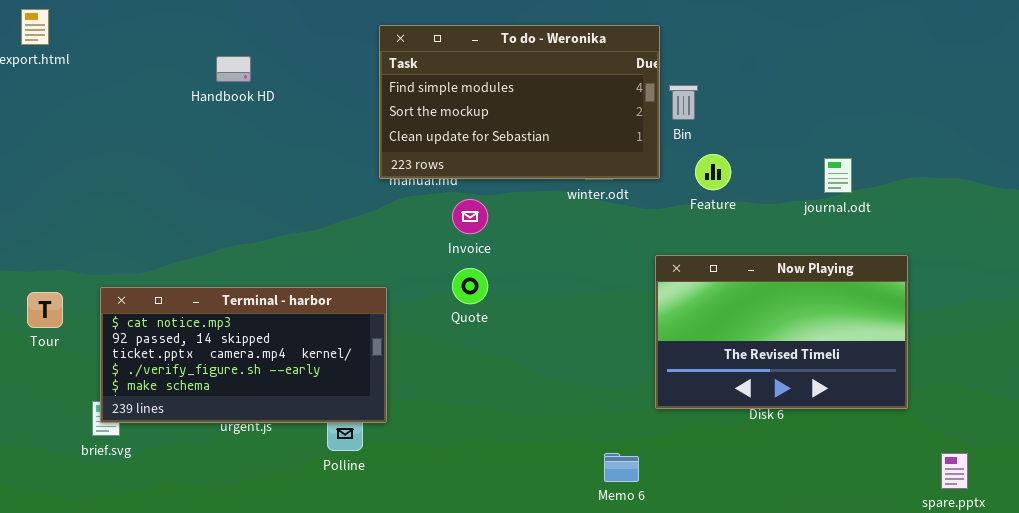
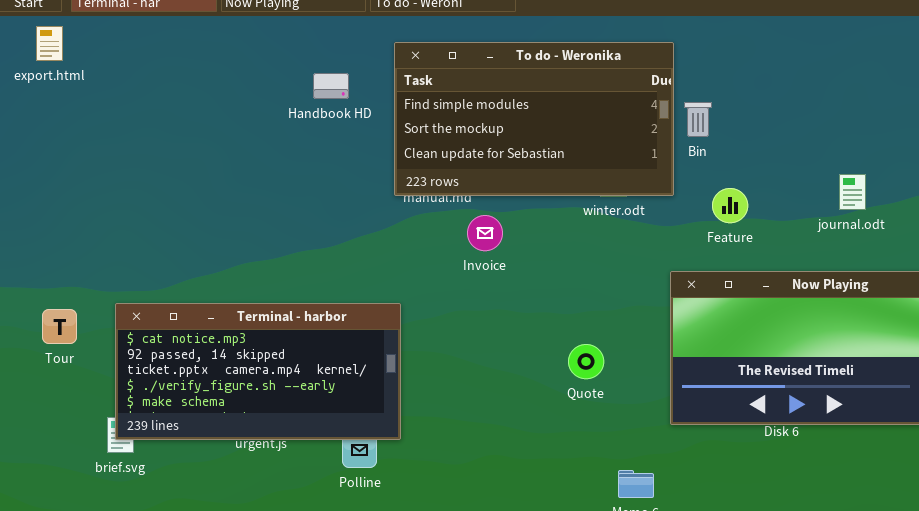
Handbook HD: [216,56,251,82] -> [313,73,349,99], moved
Feature: [695,154,731,190] -> [712,188,748,223], moved
Quote: [452,268,488,304] -> [568,344,604,379], moved

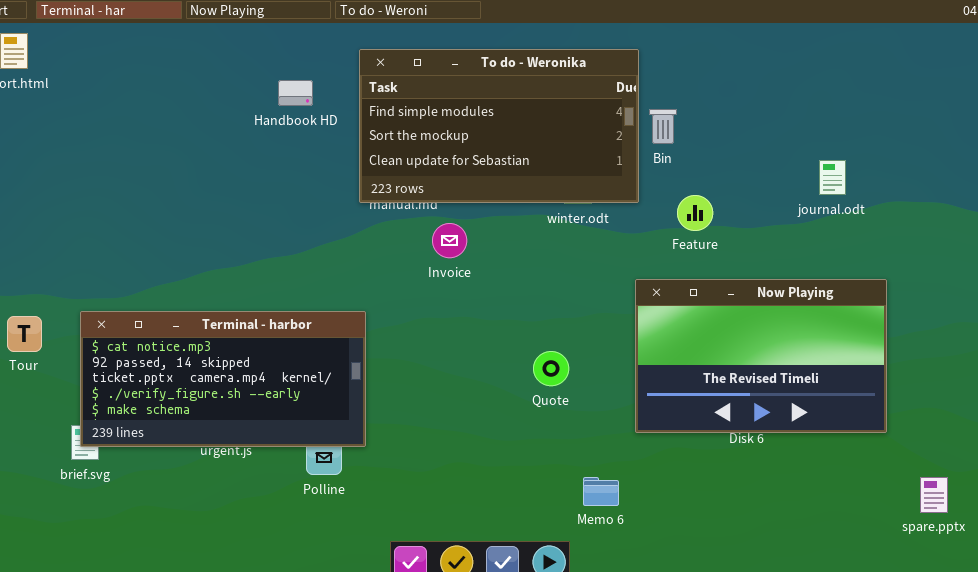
journal.odt: [839,174,866,210] -> [819,160,846,195], moved

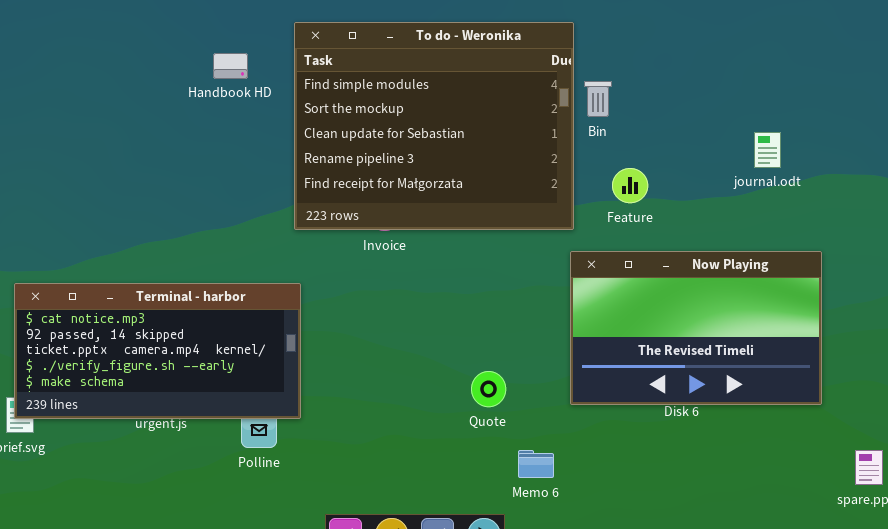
To do - Weronika: [359,49,639,203] -> [294,22,574,230], resized
Quote: [533,351,569,386] -> [471,371,506,407], moved

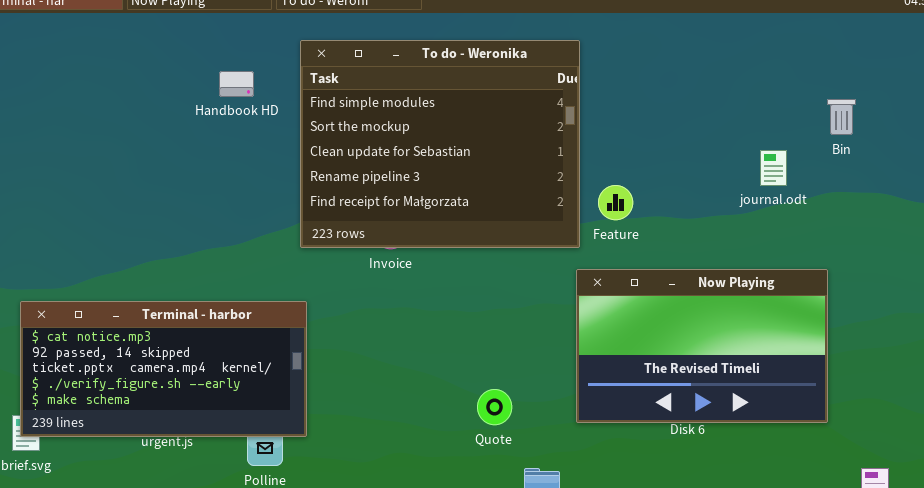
Bin: [584,81,612,117] -> [827,99,856,135], moved
Feature: [612,168,648,203] -> [598,185,633,220], moved

